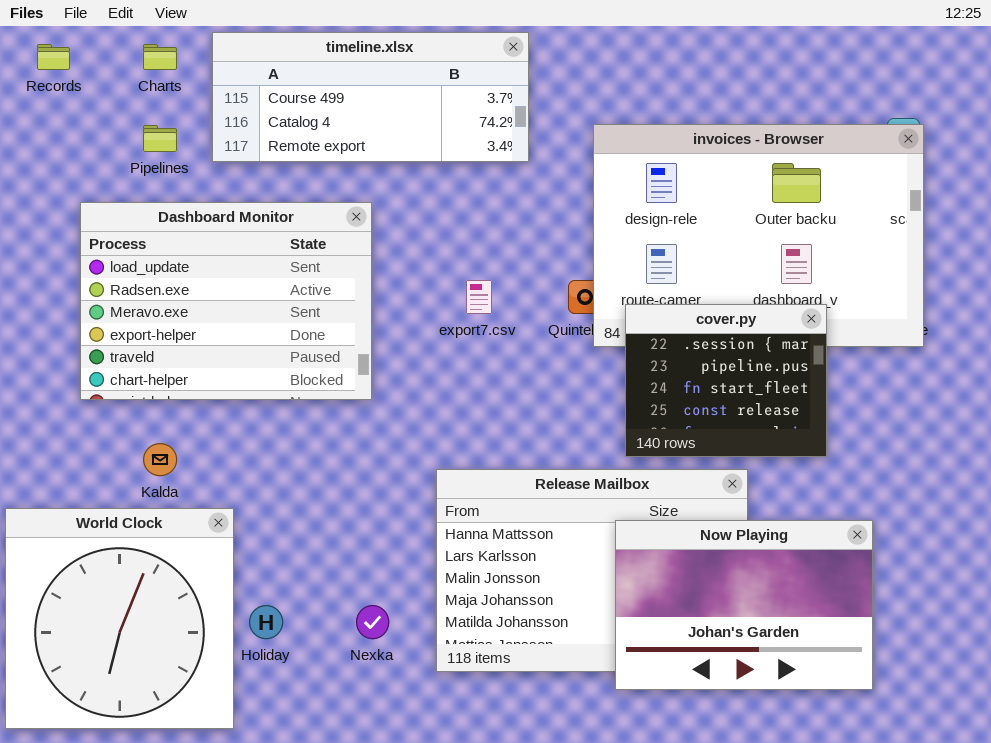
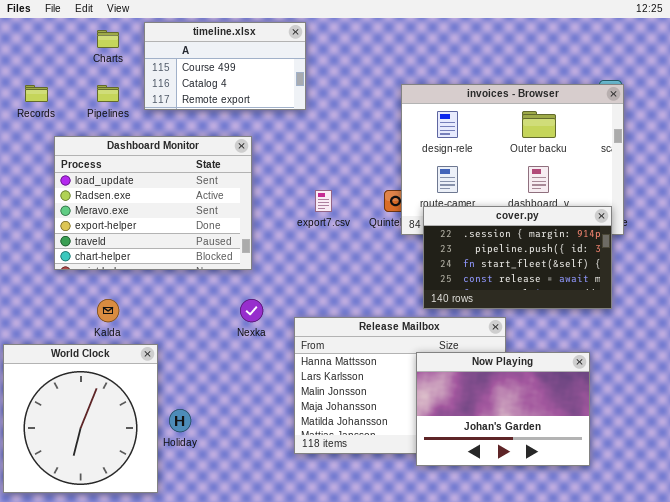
timeline.xlsx: [212,32,529,162] -> [144,22,306,110], resized
Records: [37,44,70,70] -> [25,85,48,102], moved
cover.py: [625,304,827,457] -> [423,206,612,309], resized
Nexka: [356,605,389,639] -> [240,299,263,322], moved

